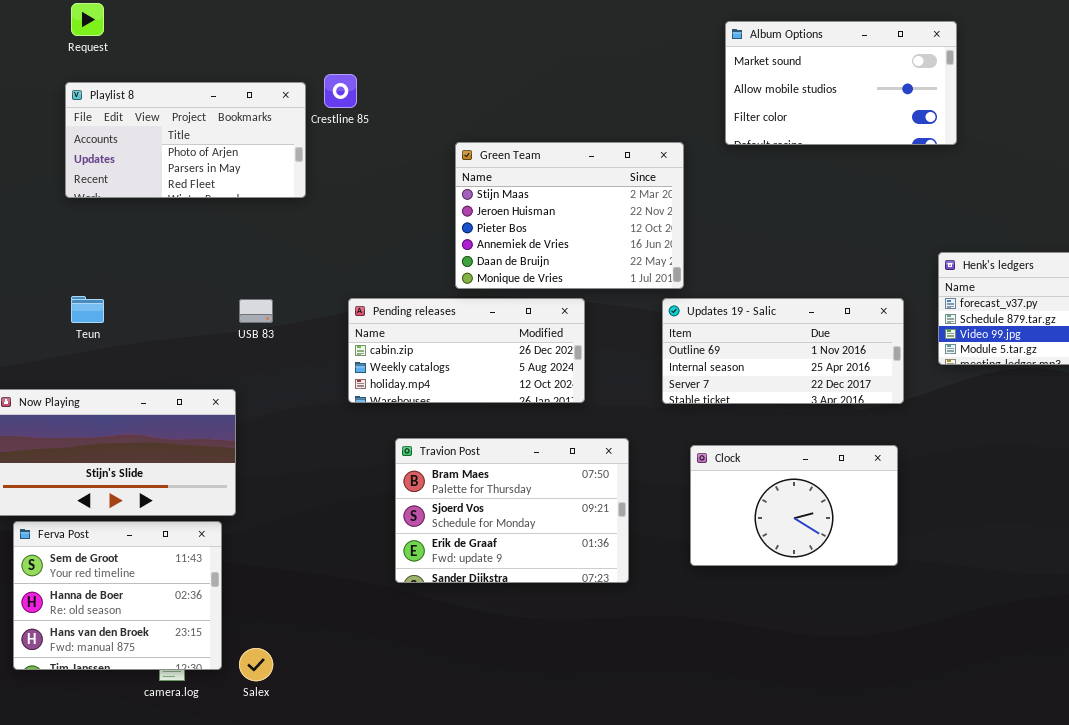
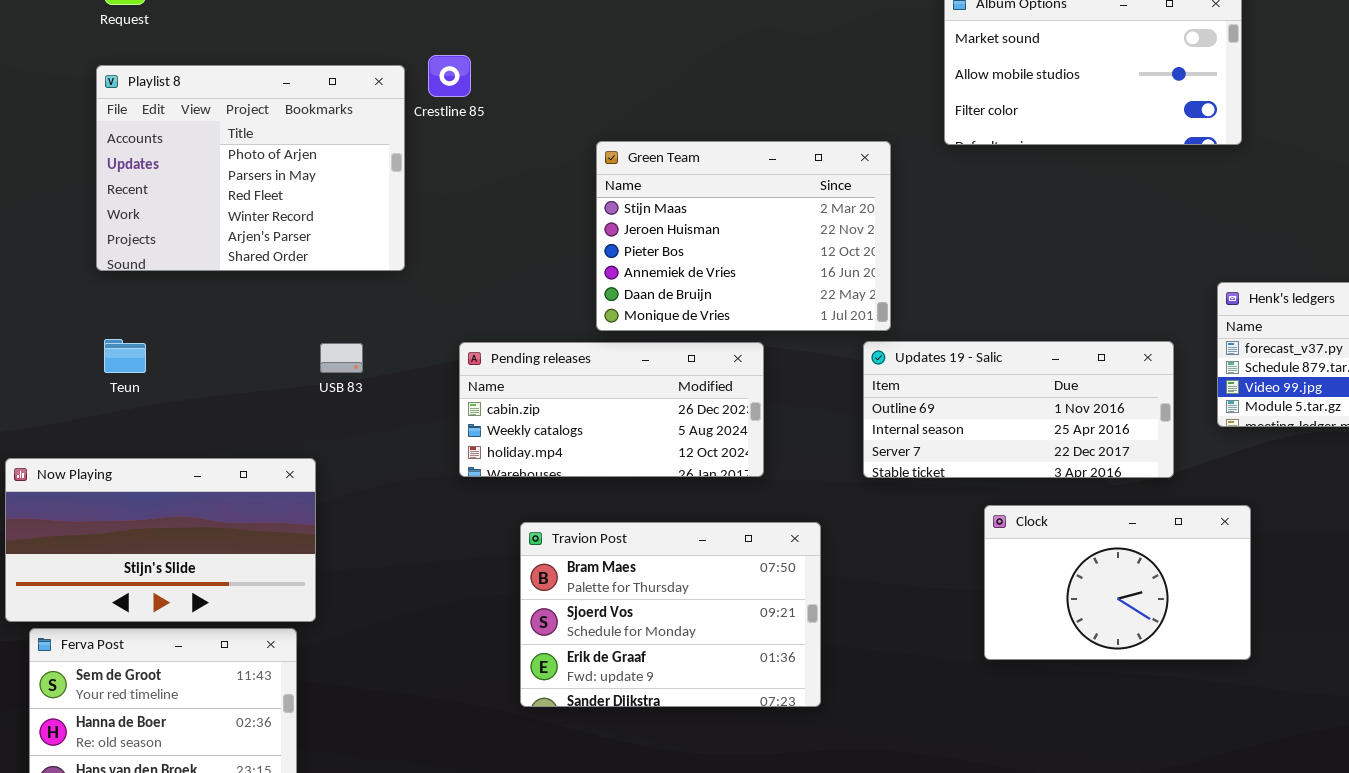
Playlist 8: [65,82,306,198] -> [96,65,405,271], resized
Clock: [690,445,898,566] -> [984,505,1251,660], moved

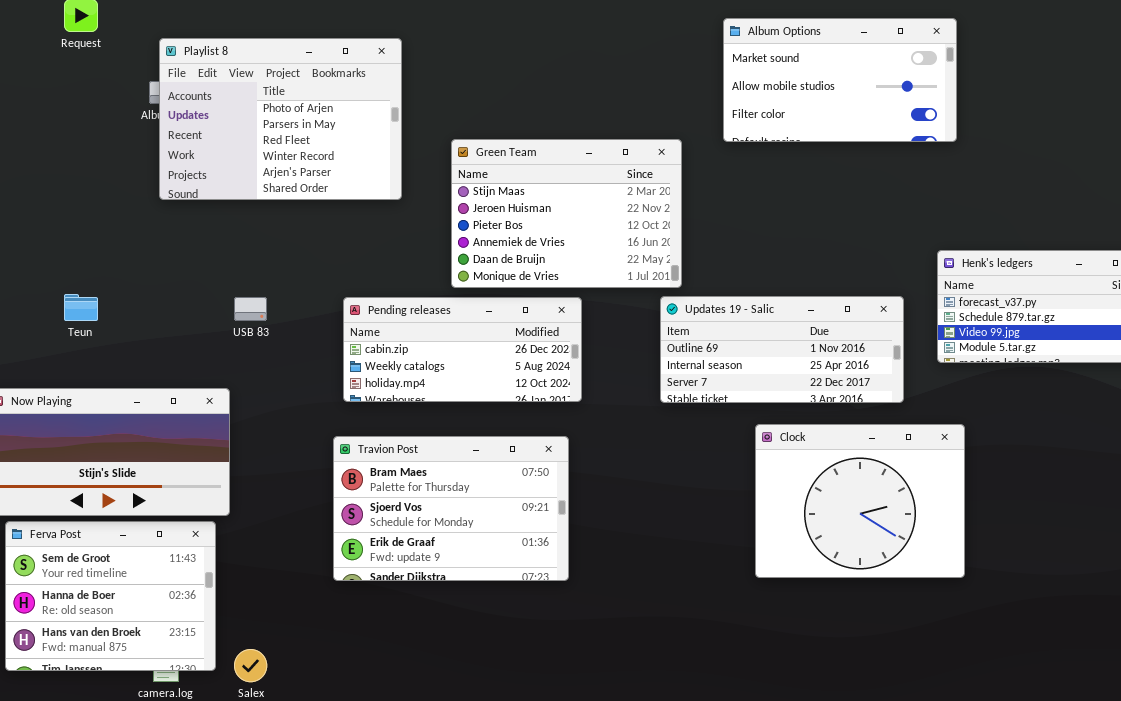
Playlist 8: [96,65,405,271] -> [159,38,402,200], moved
Clock: [984,505,1251,660] -> [755,424,965,578], resized
Travion Post: [520,522,821,707] -> [333,436,569,581], moved

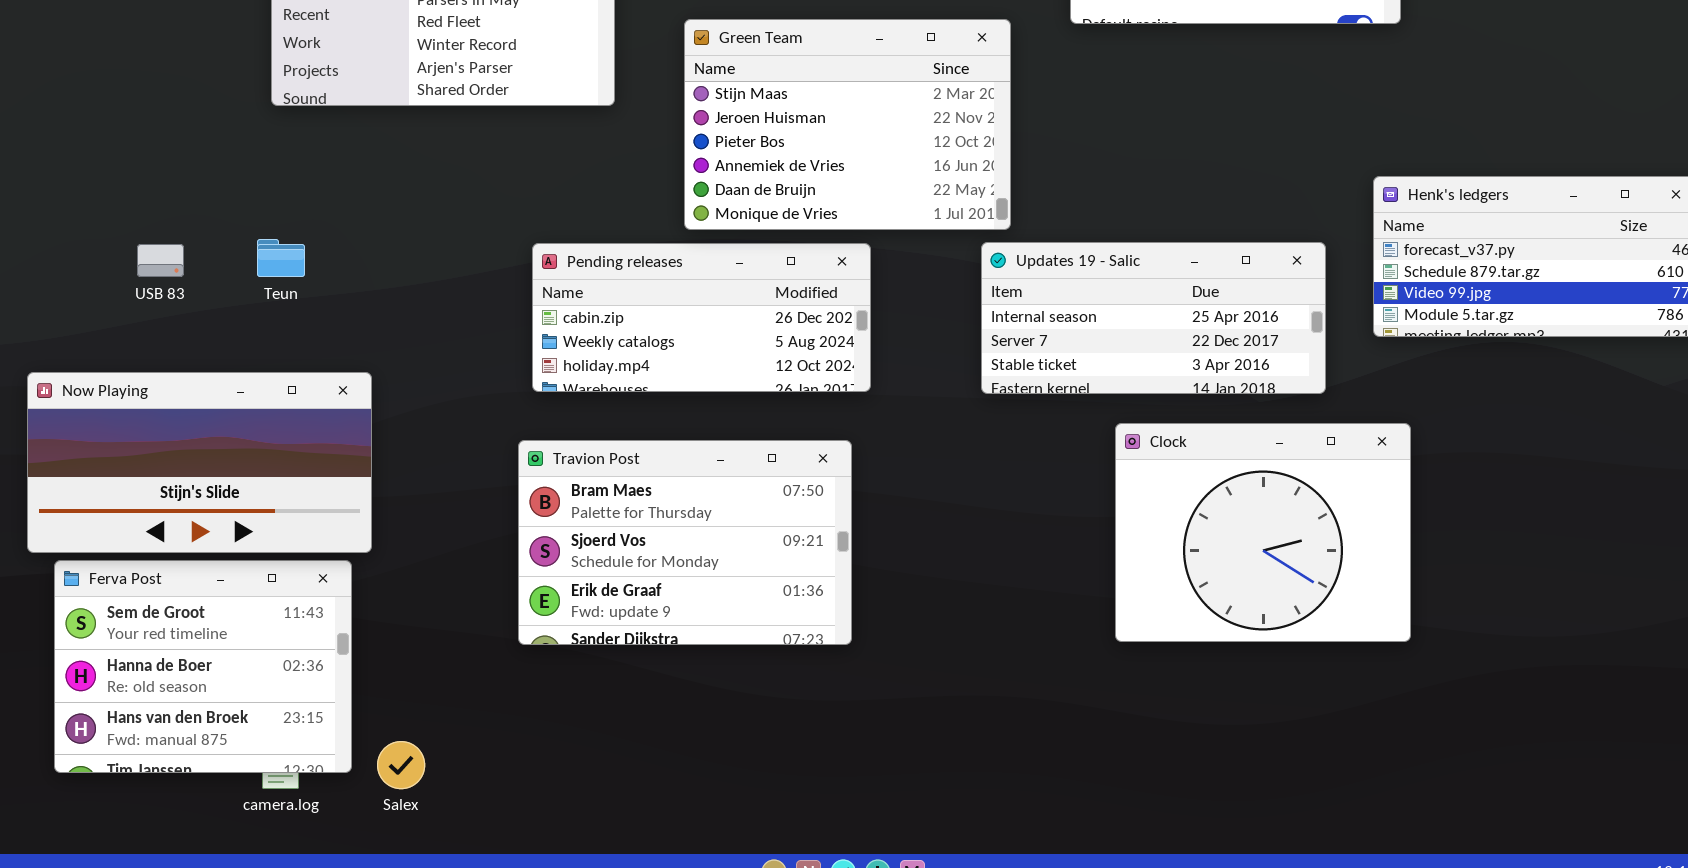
Teun: [64,294,98,321] -> [257,239,305,277], moved
Updates 19 - Salic: [660,296,904,403] -> [981,242,1326,394], scrolled down 1 row
USB 83: [234,297,267,321] -> [137,244,184,277], moved

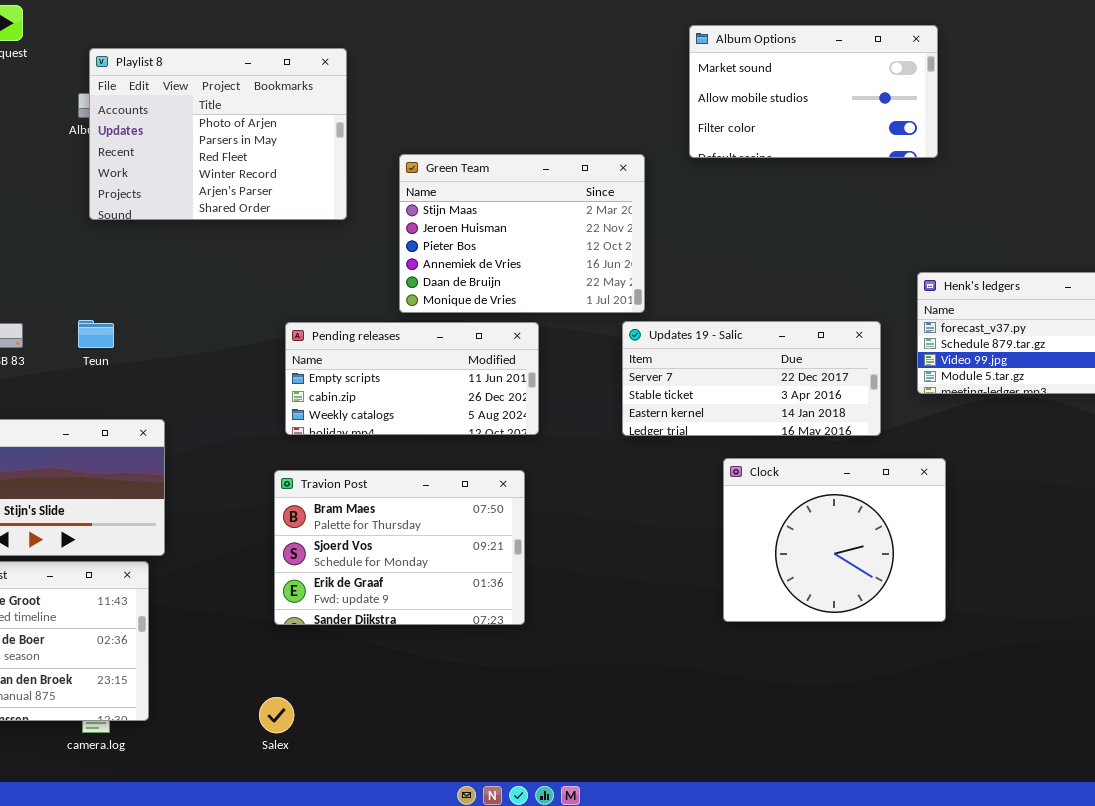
Updates 19 - Salic: [981,242,1326,394] -> [622,321,881,436], scrolled down 1 row
Pending releases: [532,243,871,392] -> [285,322,539,435], scrolled up 1 row
Salex: [377,741,425,789] -> [259,697,294,733], moved

